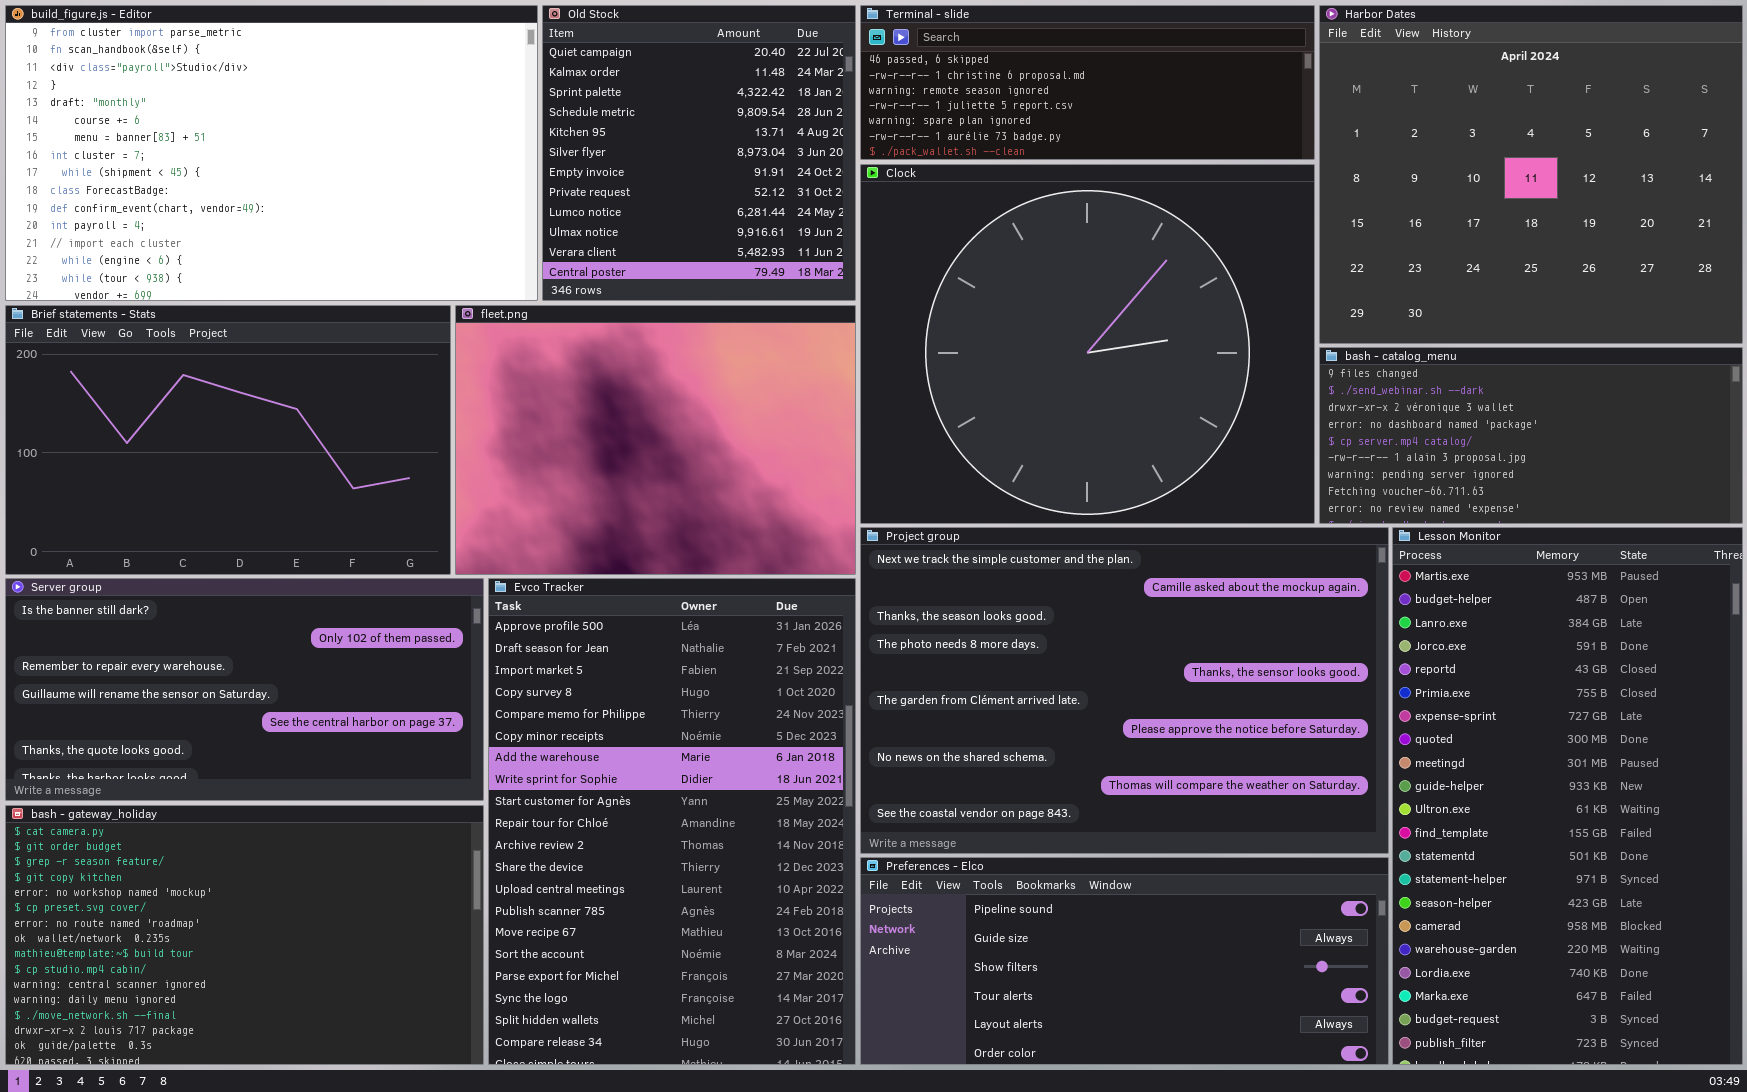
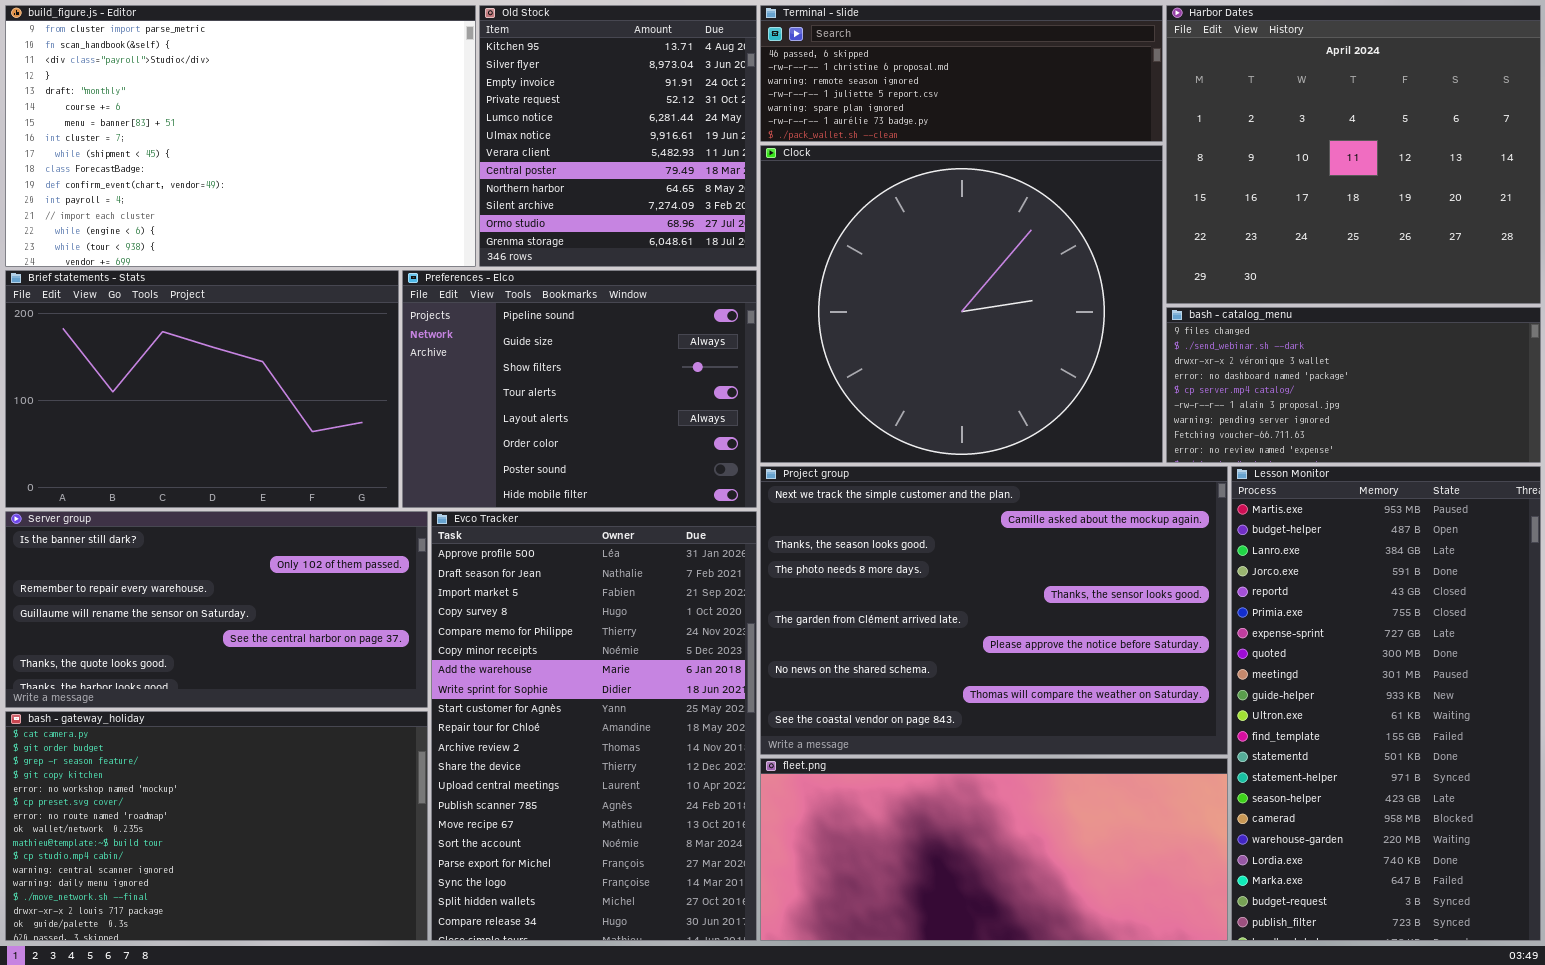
Old Stock: [542,5,856,301] -> [479,5,757,267], scrolled down 4 rows
fleet.png: [455,305,856,575] -> [760,758,1228,941], moved, resized
Preferences - Elco: [860,857,1389,1065] -> [402,270,757,508], moved, resized

